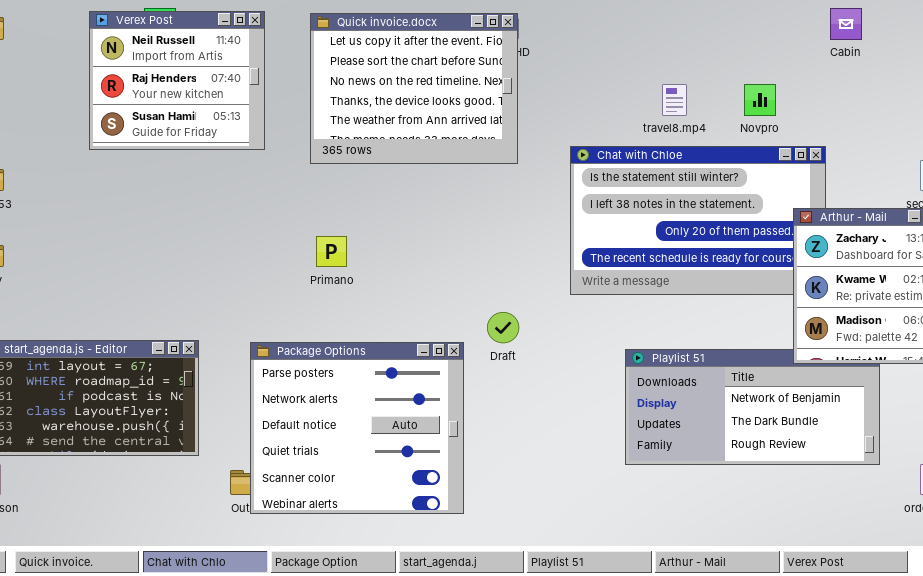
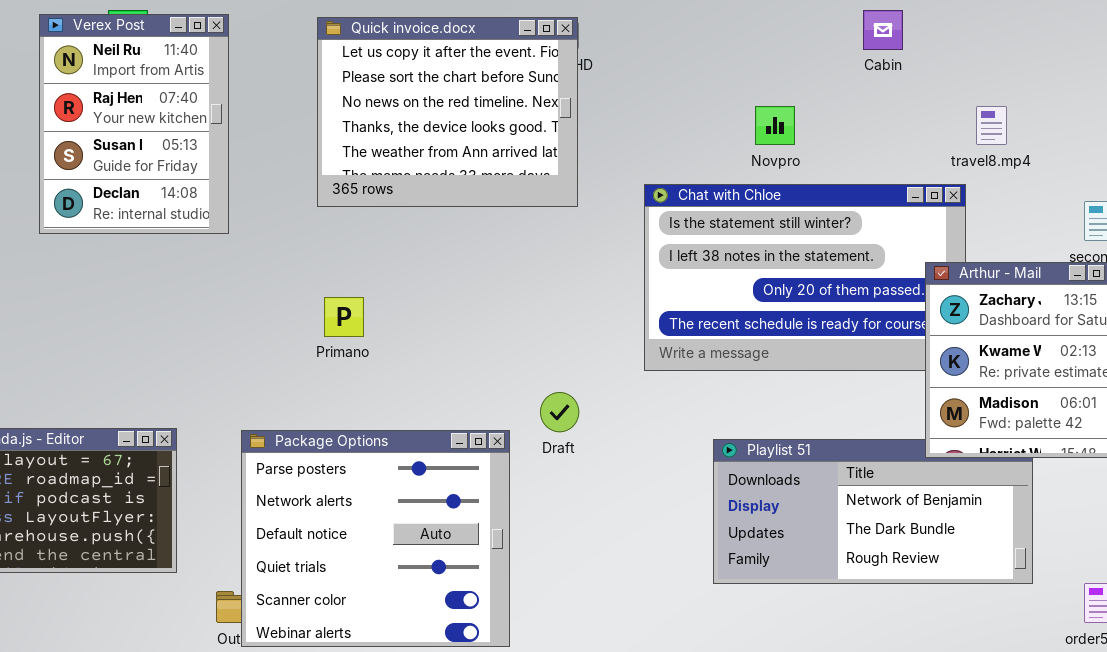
Cabin: [830,8,862,40] -> [863,10,903,50], moved
Verex Post: [89,11,265,150] -> [39,14,229,234], resized
travel8.mp4: [662,84,687,116] -> [976,106,1007,145], moved
Novpro: [744,84,776,116] -> [755,106,795,145], moved

